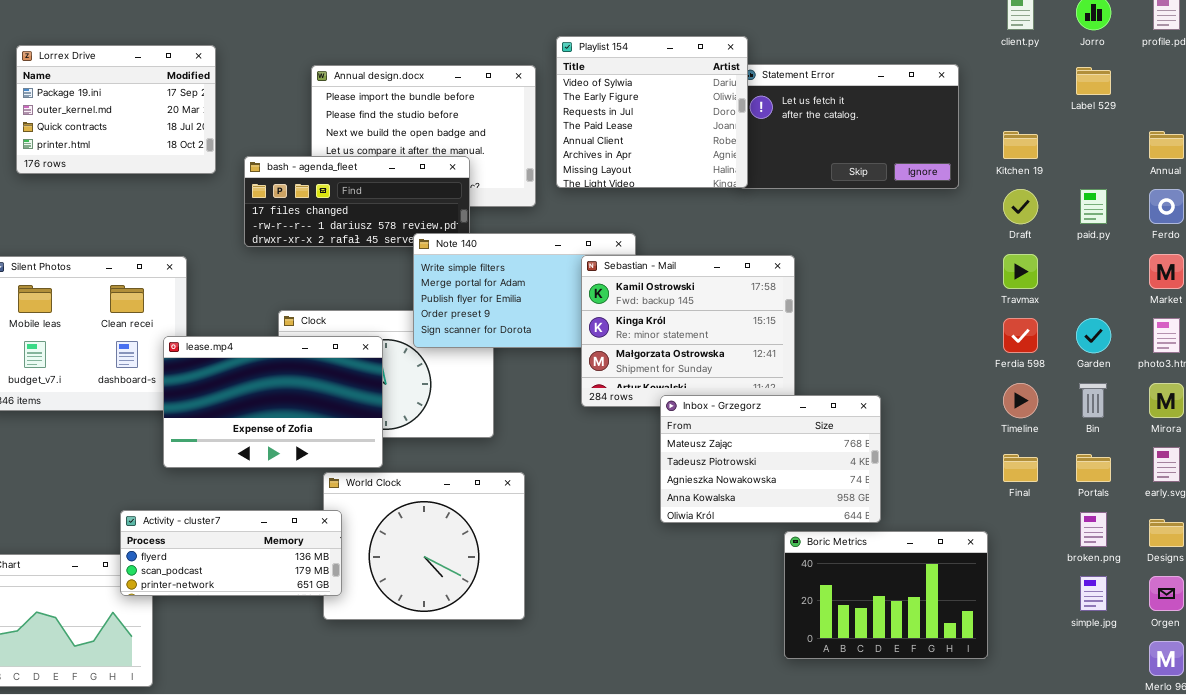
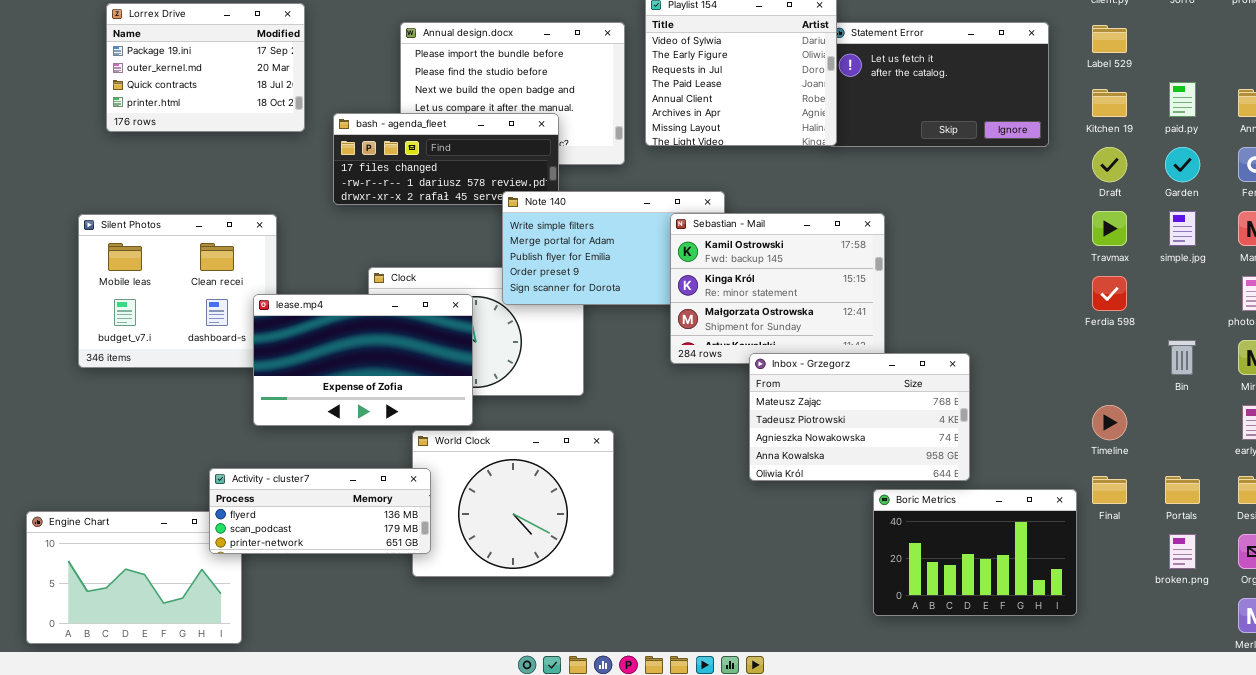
Label 529: [1076,67,1111,95] -> [1092,25,1127,53], moved
paid.py: [1080,189,1107,224] -> [1169,82,1196,117], moved
Garden: [1076,318,1111,353] -> [1165,147,1200,182], moved
Timeline: [1003,383,1038,418] -> [1092,405,1127,440], moved
Final: [1003,454,1038,482] -> [1092,476,1127,504], moved
Portals: [1076,454,1111,482] -> [1165,476,1200,504], moved
broken.png: [1080,512,1107,547] -> [1169,534,1196,569], moved
simple.jpg: [1080,576,1107,611] -> [1169,211,1196,246], moved

